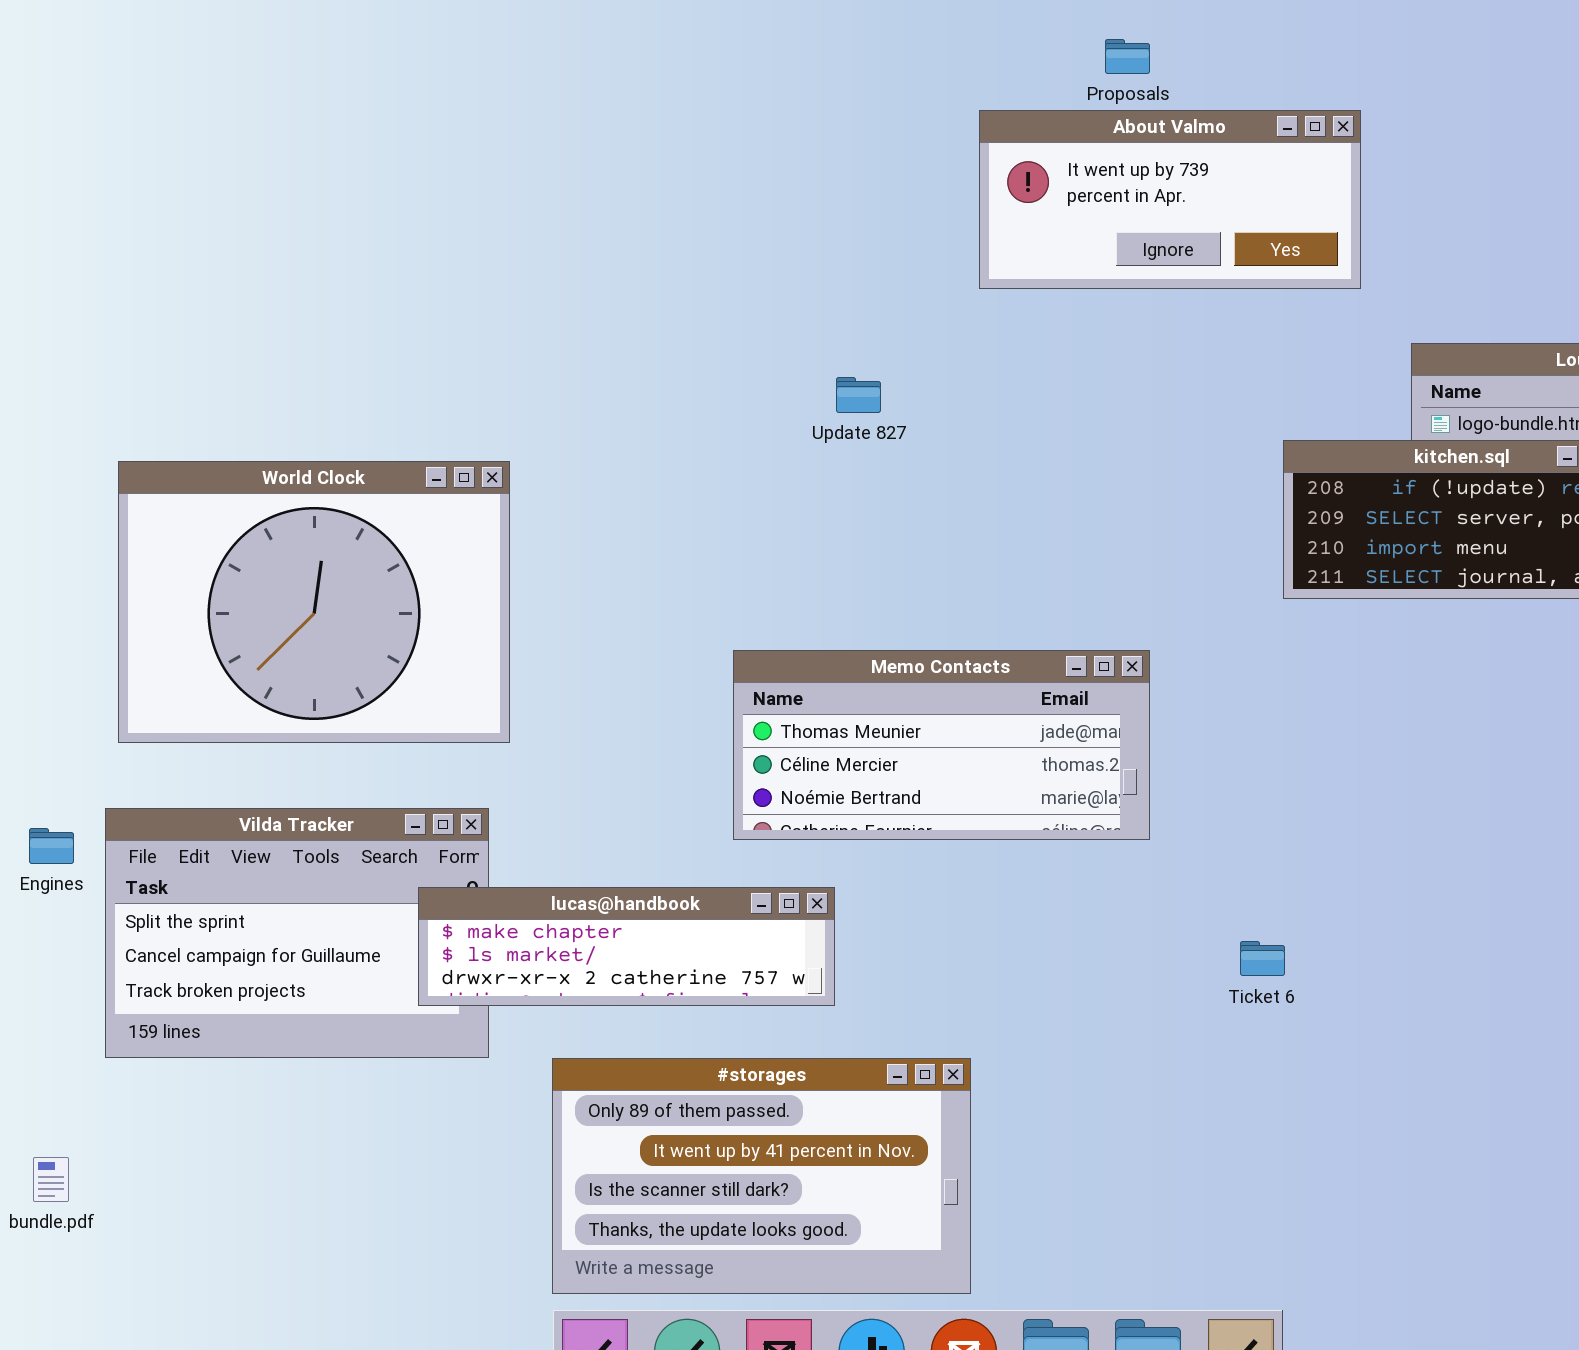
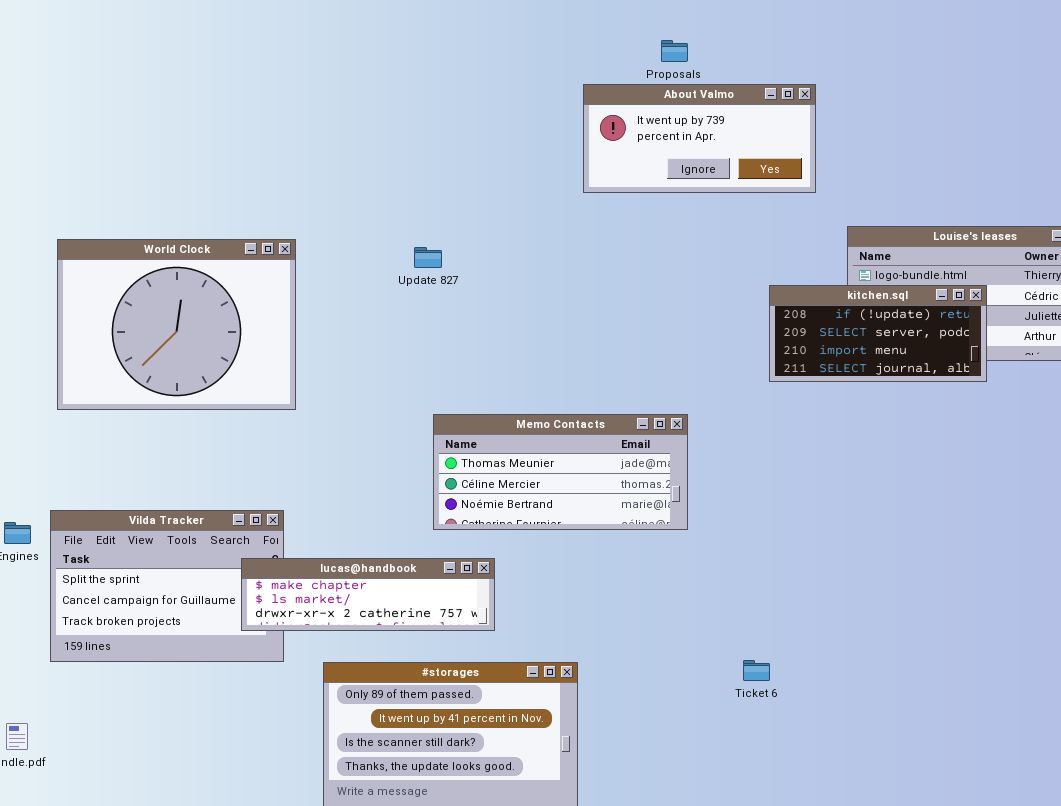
Update 827: [836,377,881,413] -> [414,247,442,268], moved
World Clock: [118,461,510,743] -> [57,239,296,410], moved
Ticket 6: [1240,941,1285,976] -> [743,660,770,681], moved

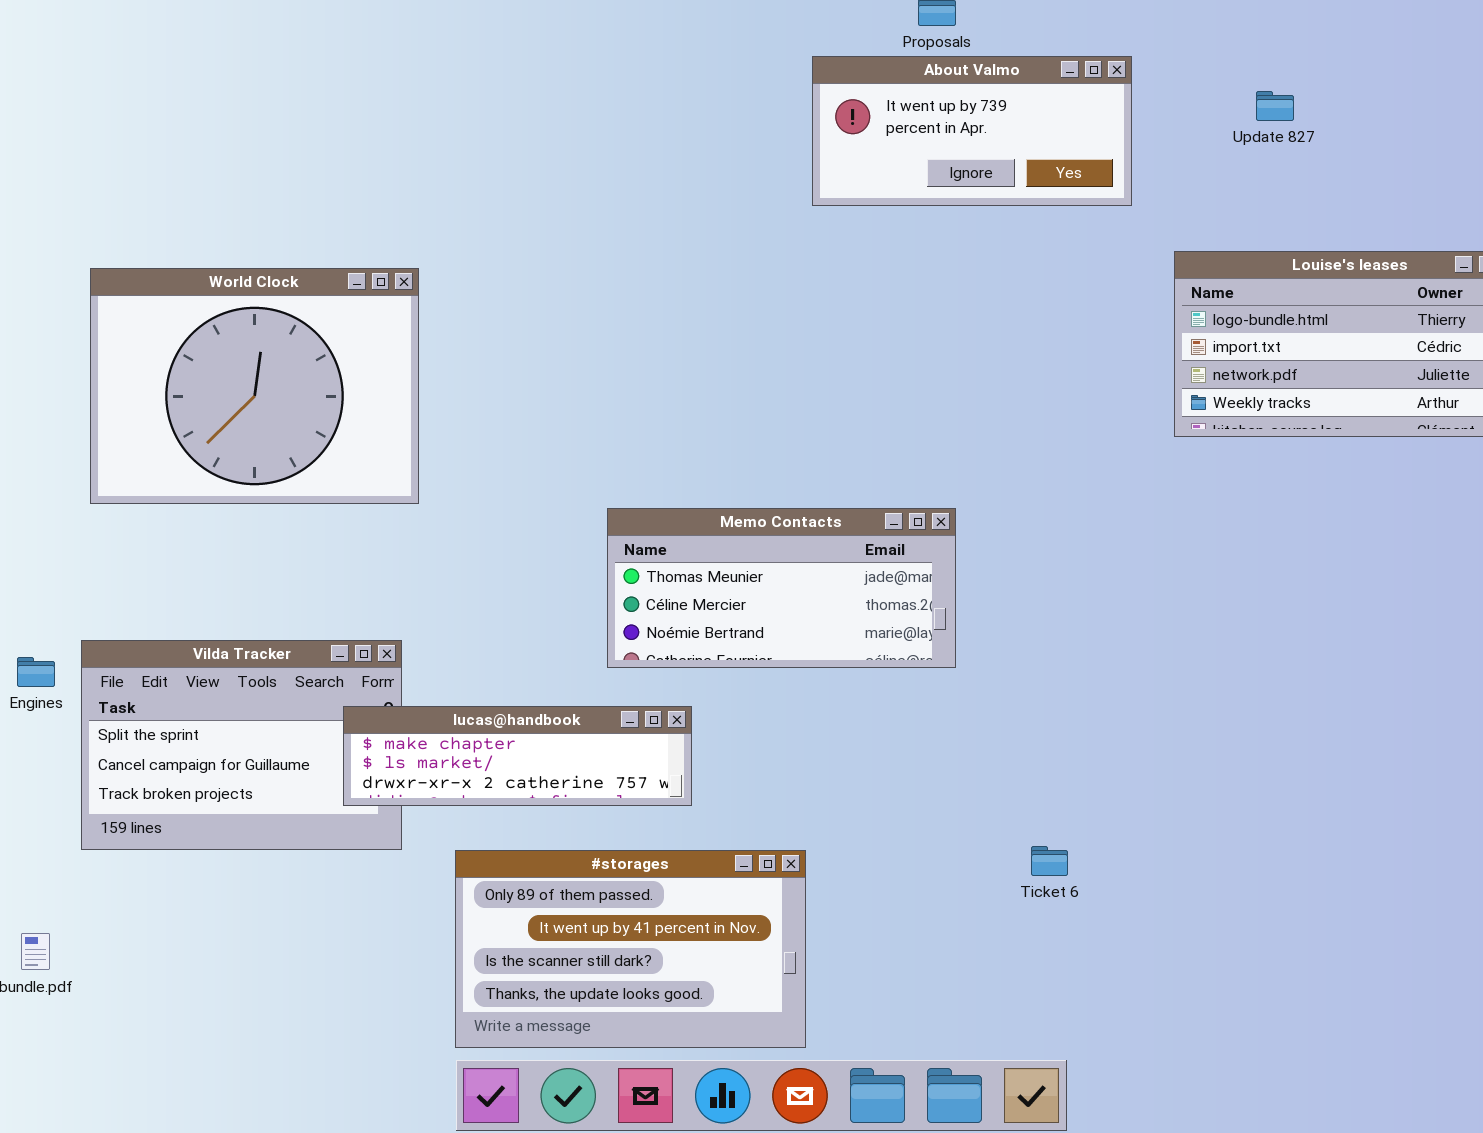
Update 827: [414,247,442,268] -> [1256,91,1294,121], moved
kitchen.sql: [769,285,987,382] -> none, closed

